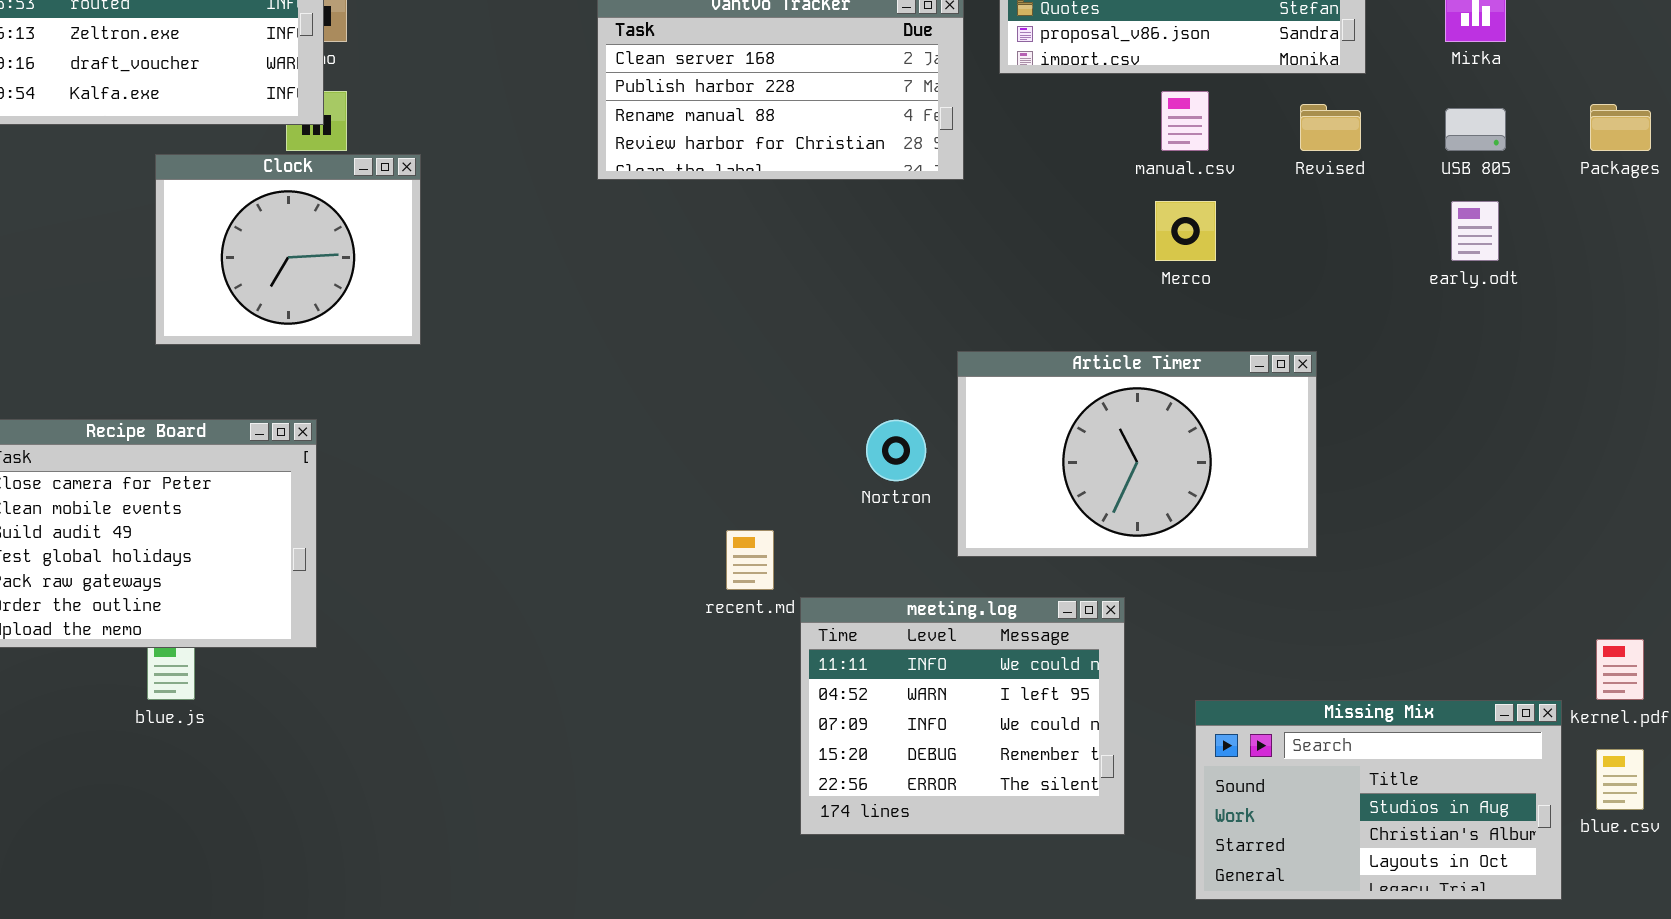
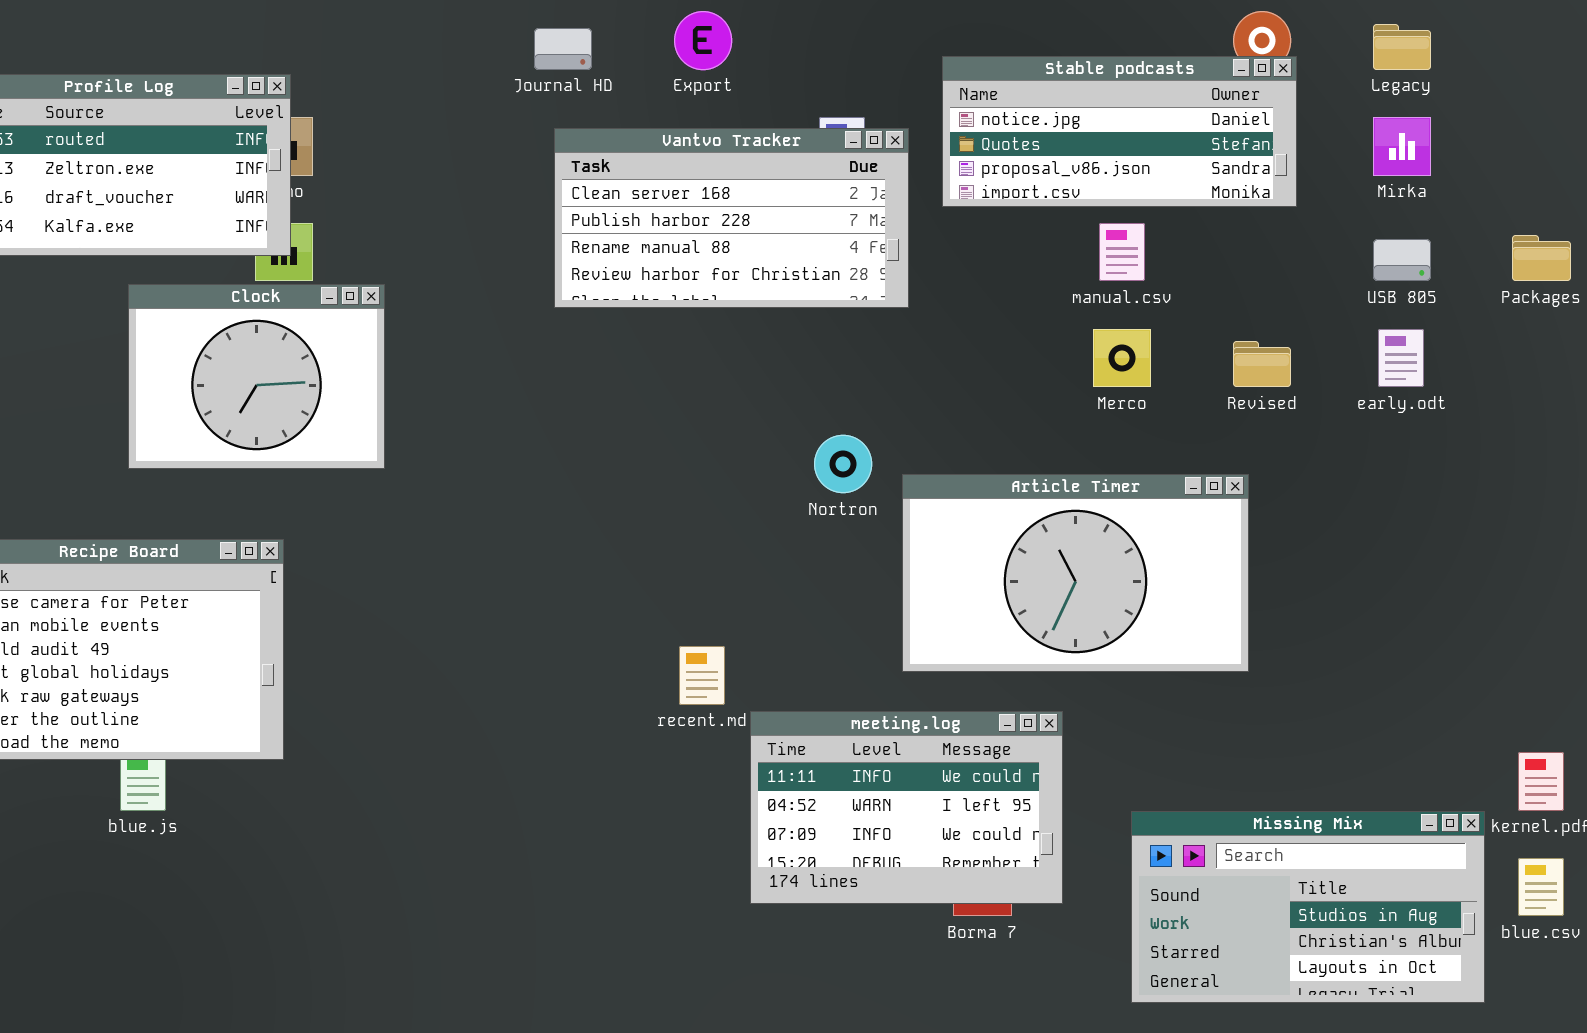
Revised: [1300,104,1361,151] -> [1233,341,1291,387], moved
Nortron: [866,420,926,481] -> [814,435,872,493], moved
meeting.log: [800,597,1125,835] -> [750,711,1063,904], resized

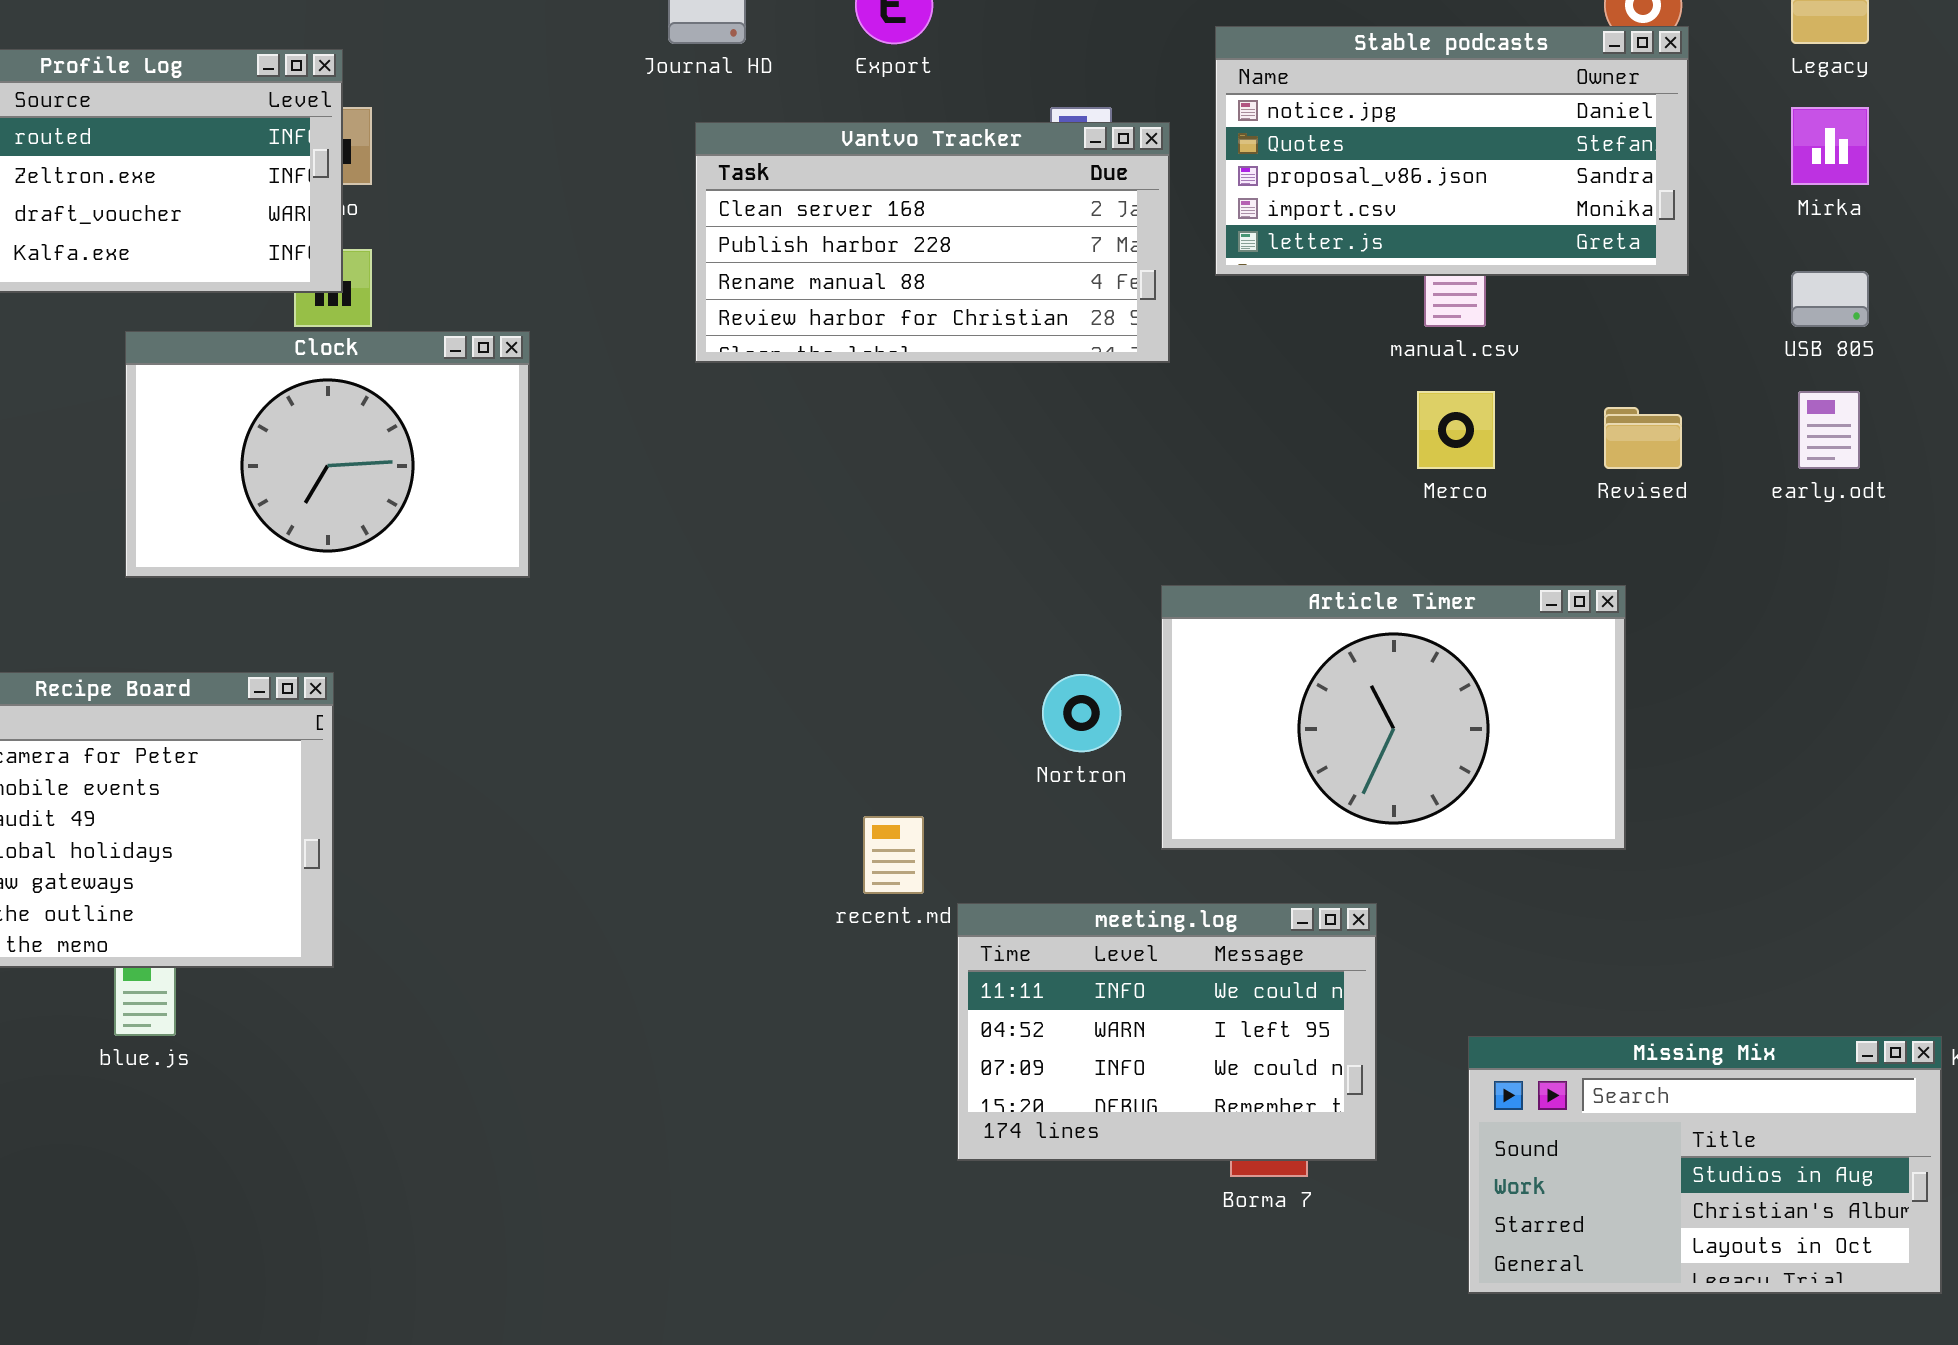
Stable podcasts: [942,56,1297,207] -> [1215,26,1689,276], resized
Clock: [128,284,385,469] -> [125,331,530,578], resized
Nortron: [814,435,872,493] -> [1042,674,1121,752], moved

